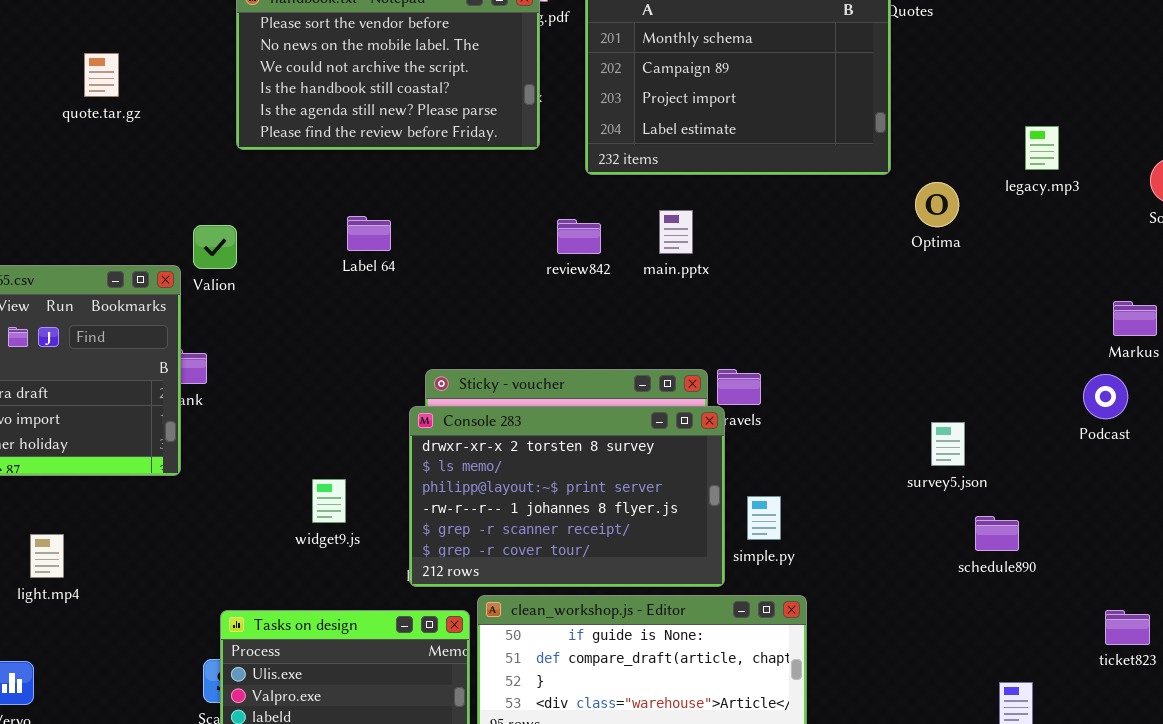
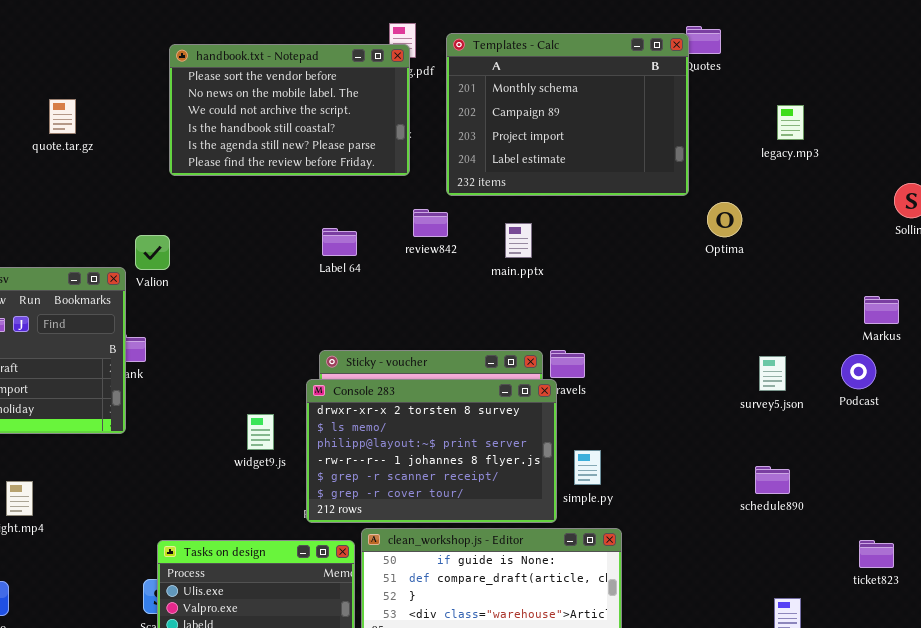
legacy.mp3: [1025,126,1059,170] -> [777,105,804,140], moved
Label 64: [347,216,391,251] -> [322,228,357,256], moved
review842: [557,219,601,254] -> [413,209,448,237], moved
survey5.json: [931,422,965,466] -> [759,356,786,391], moved
widget9.js: [312,479,346,523] -> [247,414,274,450], moved

